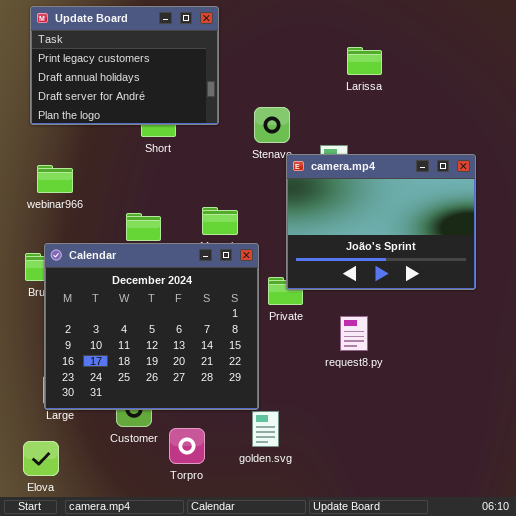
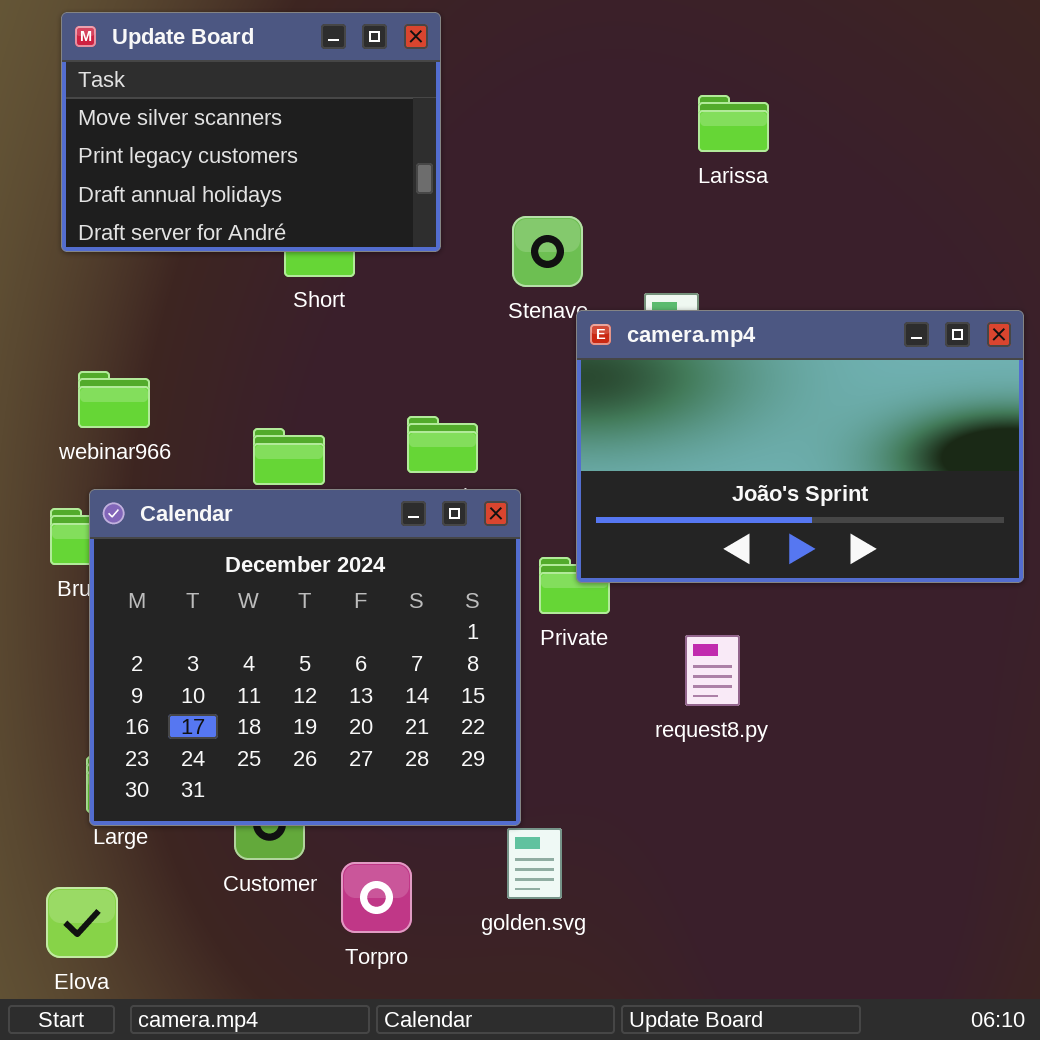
Update Board: [30,6,219,125] -> [61,12,441,252], scrolled up 1 row
camera.mp4: [286,154,476,290] -> [576,310,1024,583], resized
webinar966: [37,165,73,193] -> [78,371,150,428], moved

